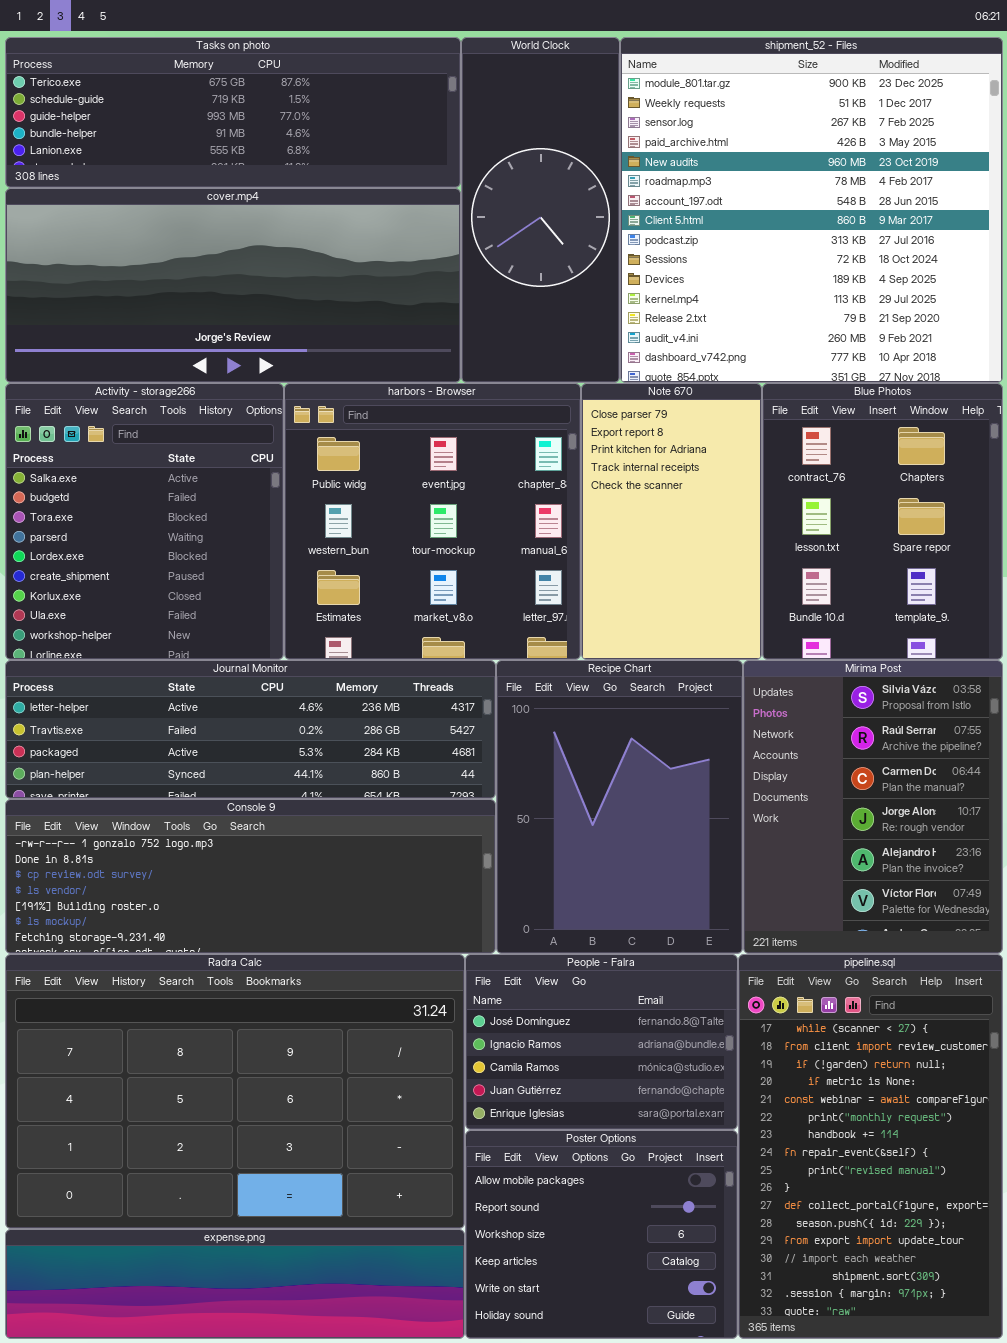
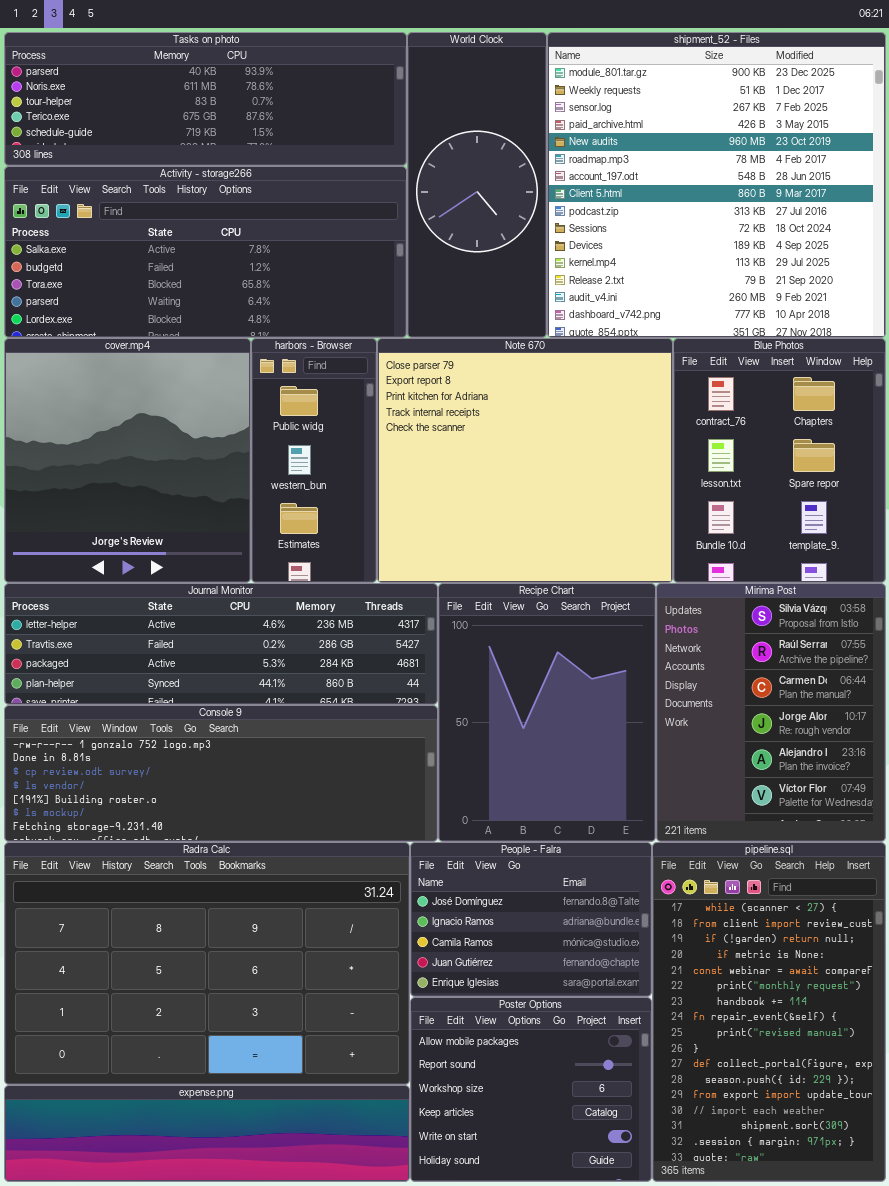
Tasks on photo: [5,37,461,188] -> [4,32,407,166], scrolled up 3 rows
cover.mp4: [5,188,461,383] -> [4,338,251,583], moved, resized
Activity - storage266: [5,383,284,660] -> [4,166,407,338], moved, resized
harbors - Browser: [284,383,581,660] -> [251,338,377,583], resized
Note 670: [581,383,762,660] -> [377,338,673,583], resized

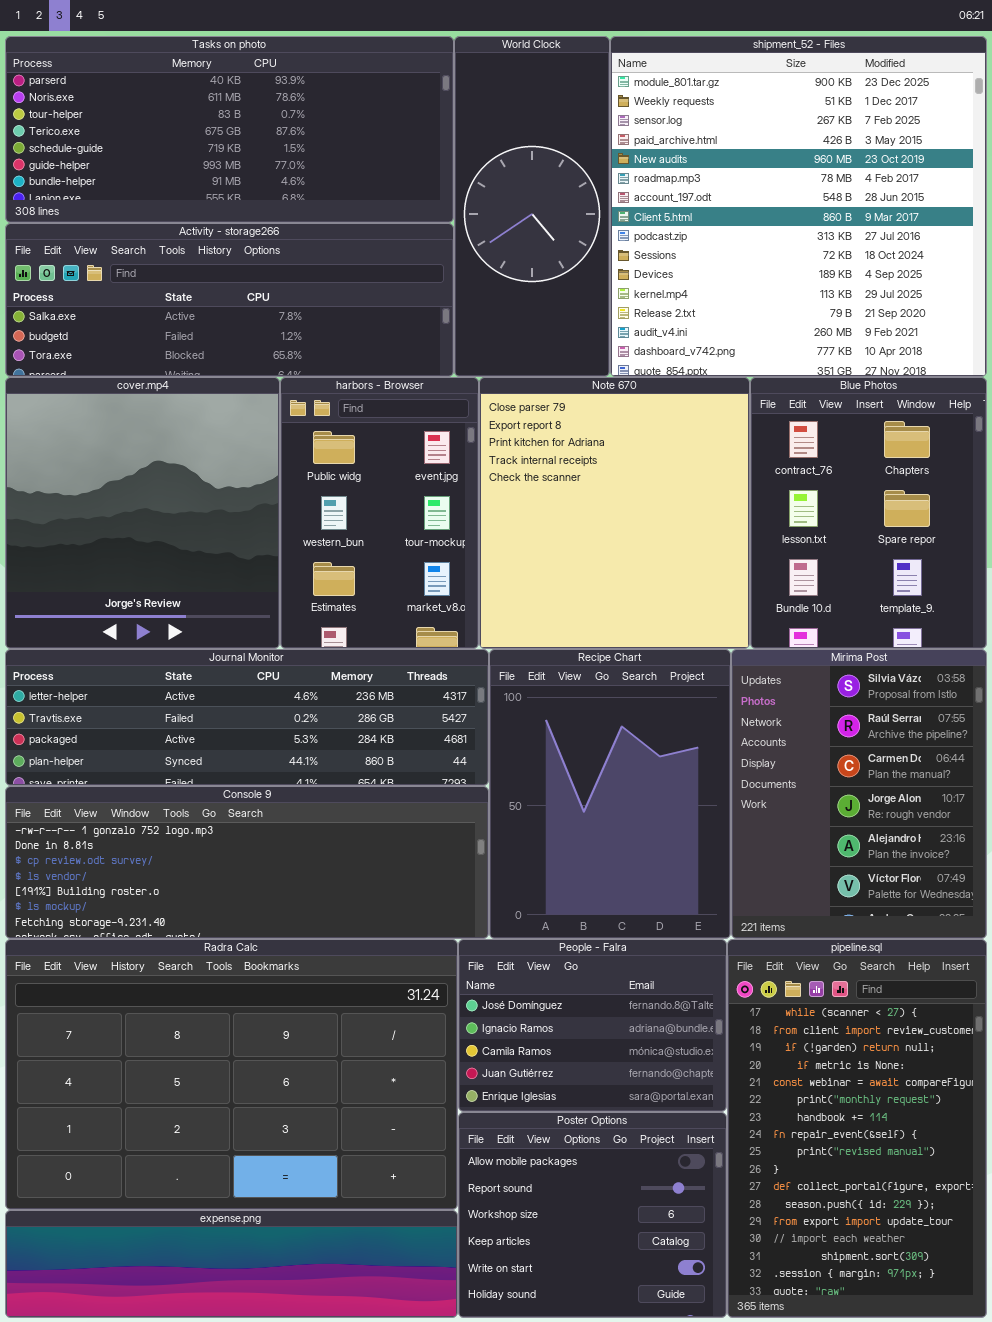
Tasks on photo: [4,32,407,166] -> [5,36,454,223], resized
Activity - storage266: [4,166,407,338] -> [5,223,454,377], resized
harbors - Browser: [251,338,377,583] -> [280,377,479,649], resized
Note 670: [377,338,673,583] -> [479,377,750,649], resized

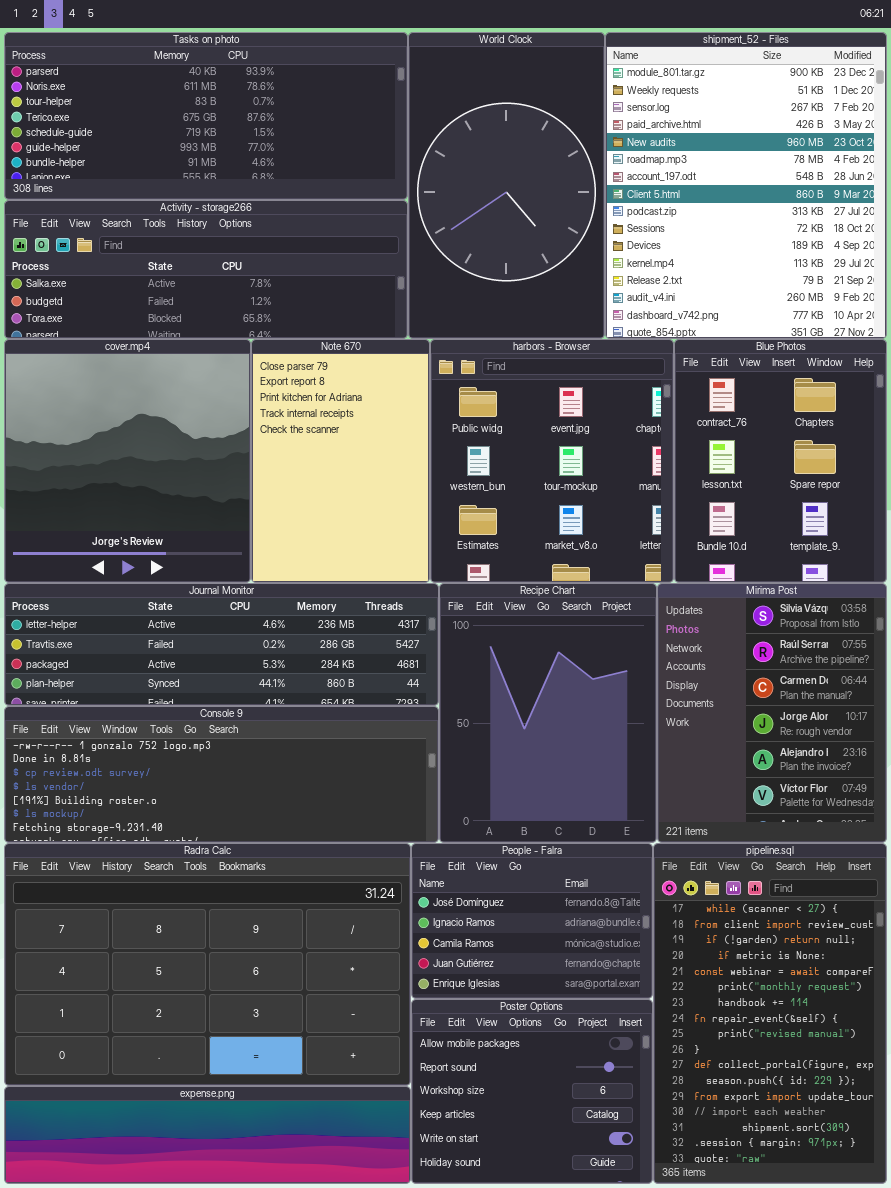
World Clock: [454,36,610,377] -> [408,32,605,339], resized
shipment_52 - Files: [610,36,987,377] -> [605,32,887,339], resized
harbors - Browser: [280,377,479,649] -> [430,339,674,583], moved, resized
Note 670: [479,377,750,649] -> [251,339,430,583], moved, resized

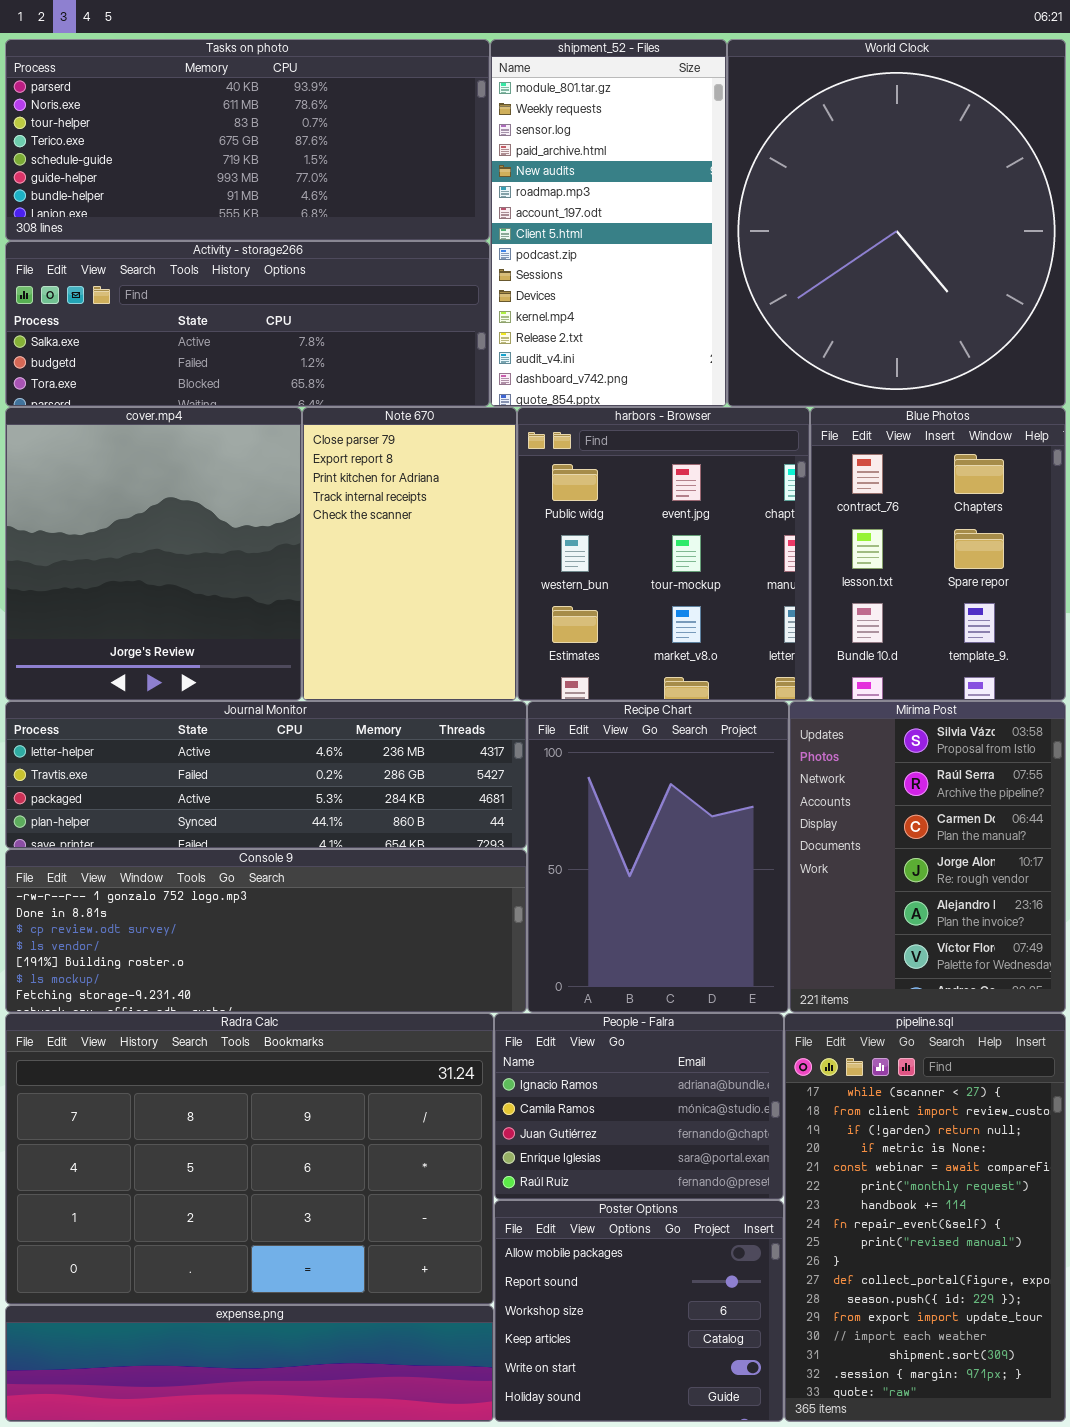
World Clock: [408,32,605,339] -> [727,39,1066,407], moved, resized
shipment_52 - Files: [605,32,887,339] -> [490,39,727,407], moved, resized
People - Falra: [411,843,653,999] -> [494,1013,784,1200], scrolled down 1 row

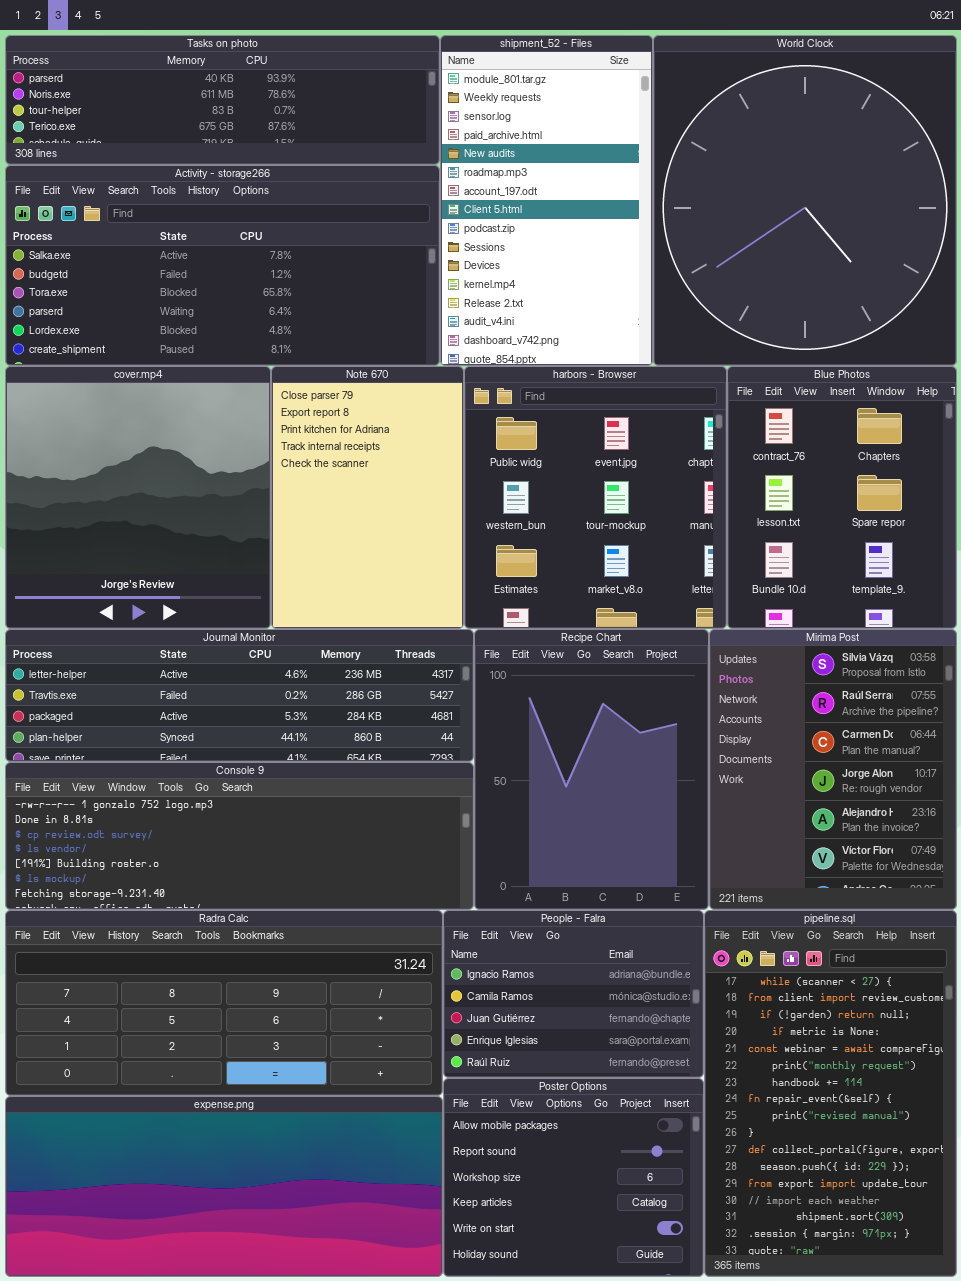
Tasks on photo: [5,39,490,241] -> [5,35,440,165], resized
Activity - storage266: [5,241,490,407] -> [5,165,440,366], resized
Radra Calc: [5,1013,494,1305] -> [5,910,443,1096], resized
expense.png: [5,1305,494,1422] -> [5,1096,443,1277], resized

